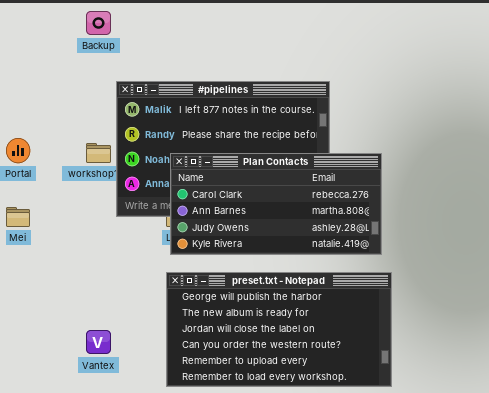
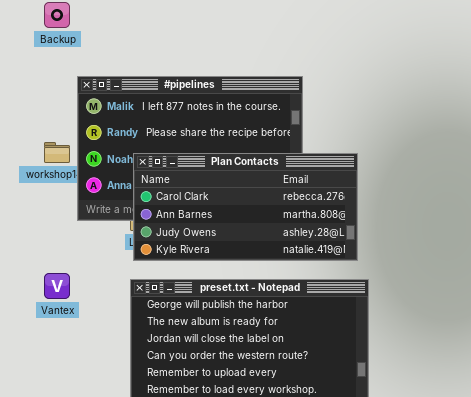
Vantex: [86,330,111,354] -> [44,273,70,299], moved

